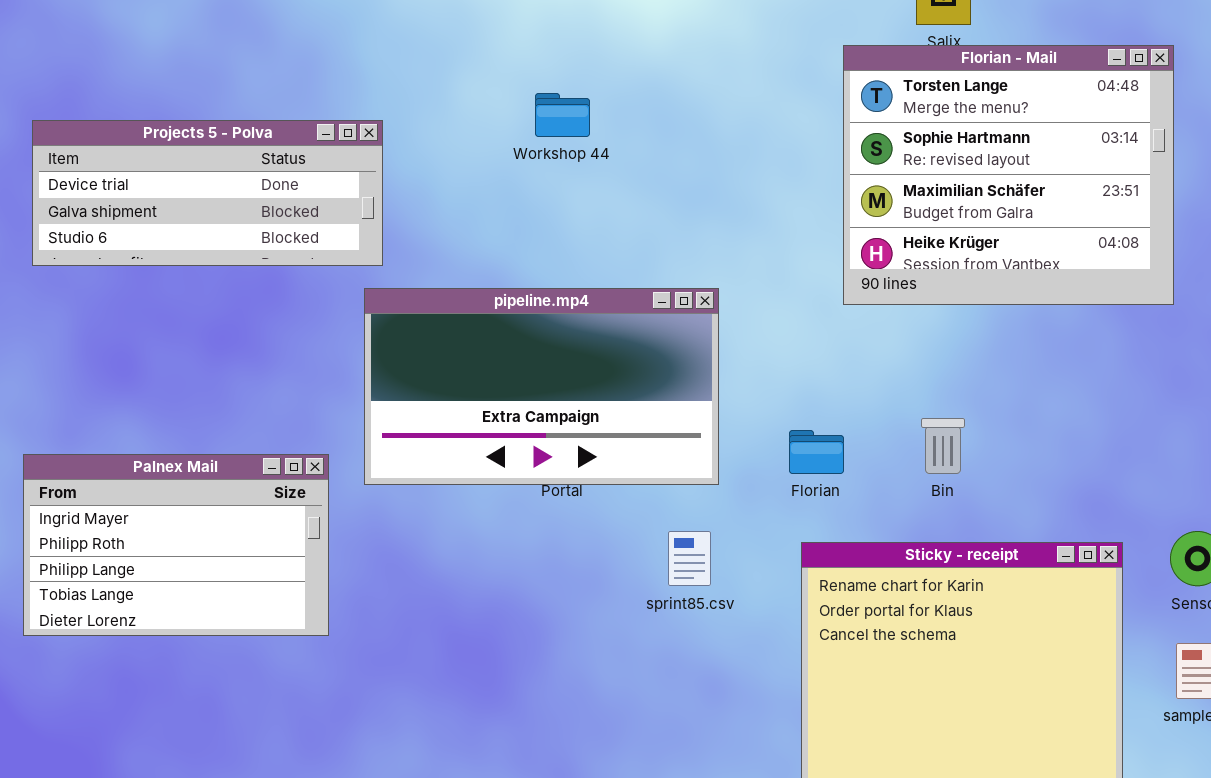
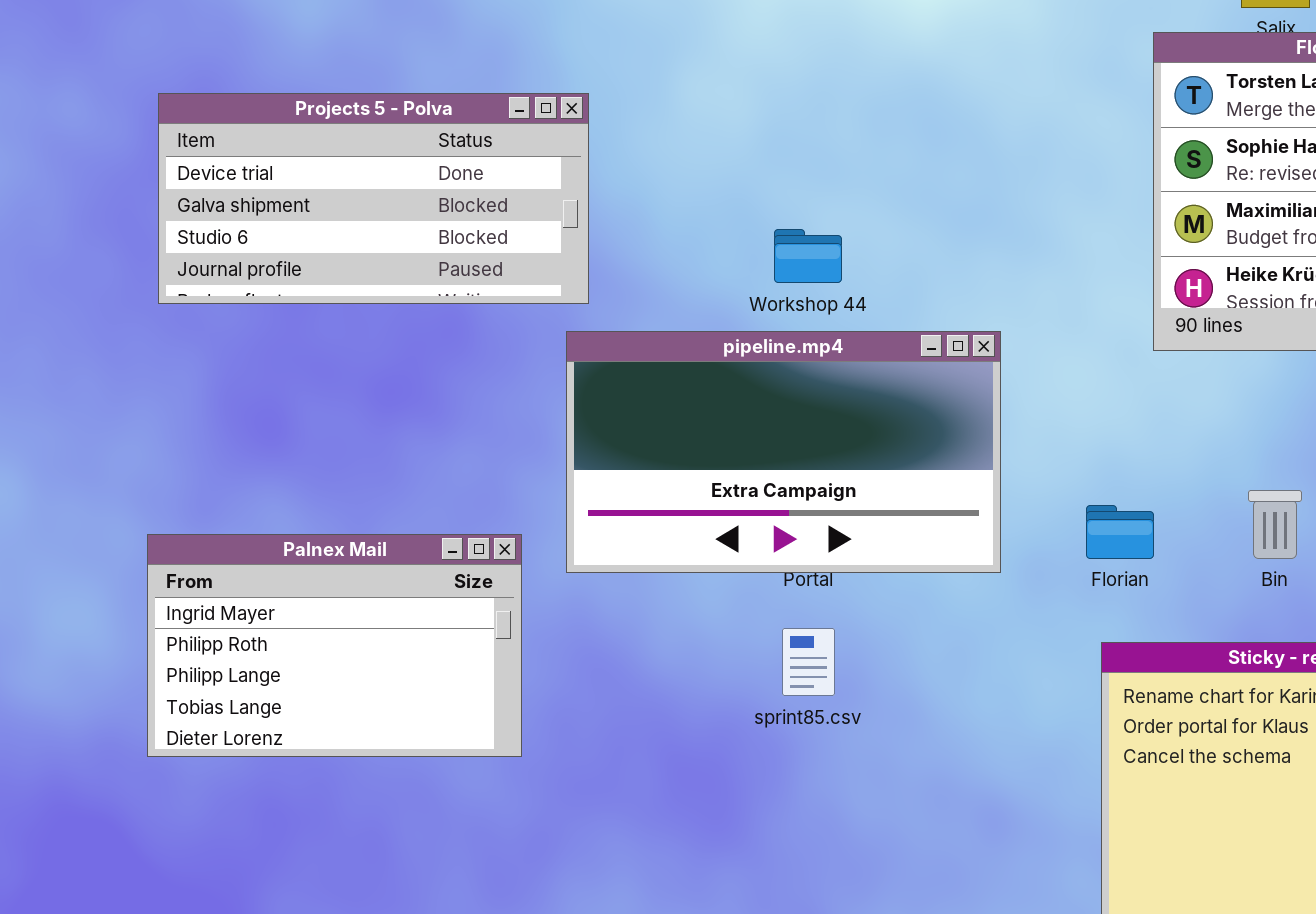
Workshop 44: [535,93,590,137] -> [774,229,842,283], moved
Projects 5 - Polva: [32,120,383,266] -> [158,93,589,304], resized
sprint85.csv: [668,531,711,586] -> [782,628,835,696], moved

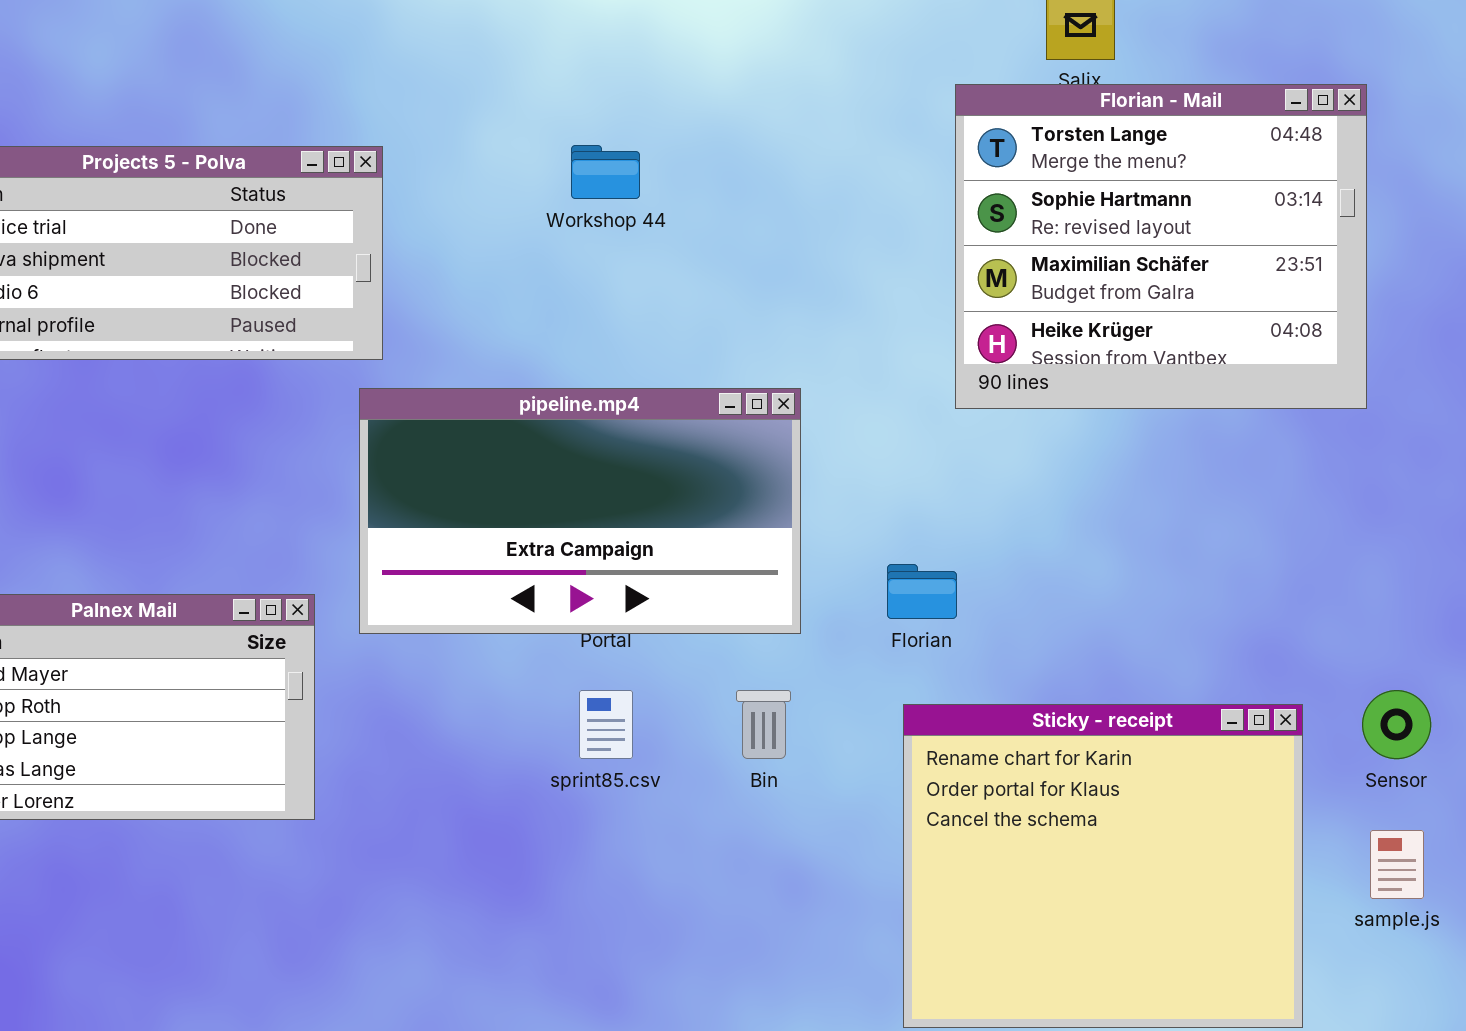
Workshop 44: [774,229,842,283] -> [571,145,640,199], moved
Bin: [1248,490,1302,559] -> [736,690,791,759], moved

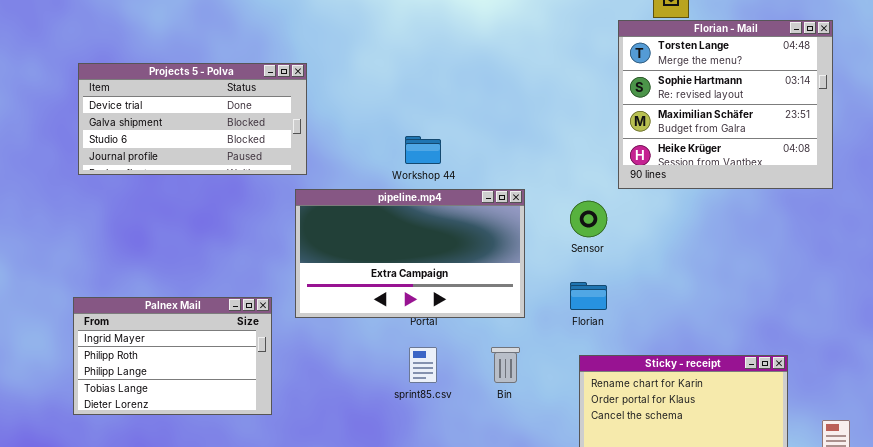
Florian - Mail: [955,84,1367,409] -> [618,20,833,189], moved
Workshop 44: [571,145,640,199] -> [405,136,441,164], moved
Sensor: [1362,690,1431,759] -> [570,201,607,237], moved

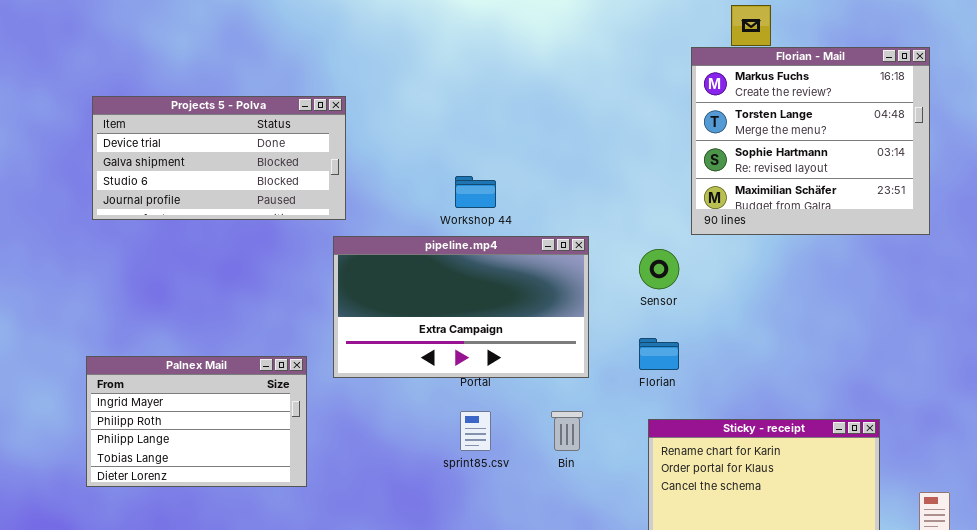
Florian - Mail: [618,20,833,189] -> [691,47,930,235], scrolled up 1 row

